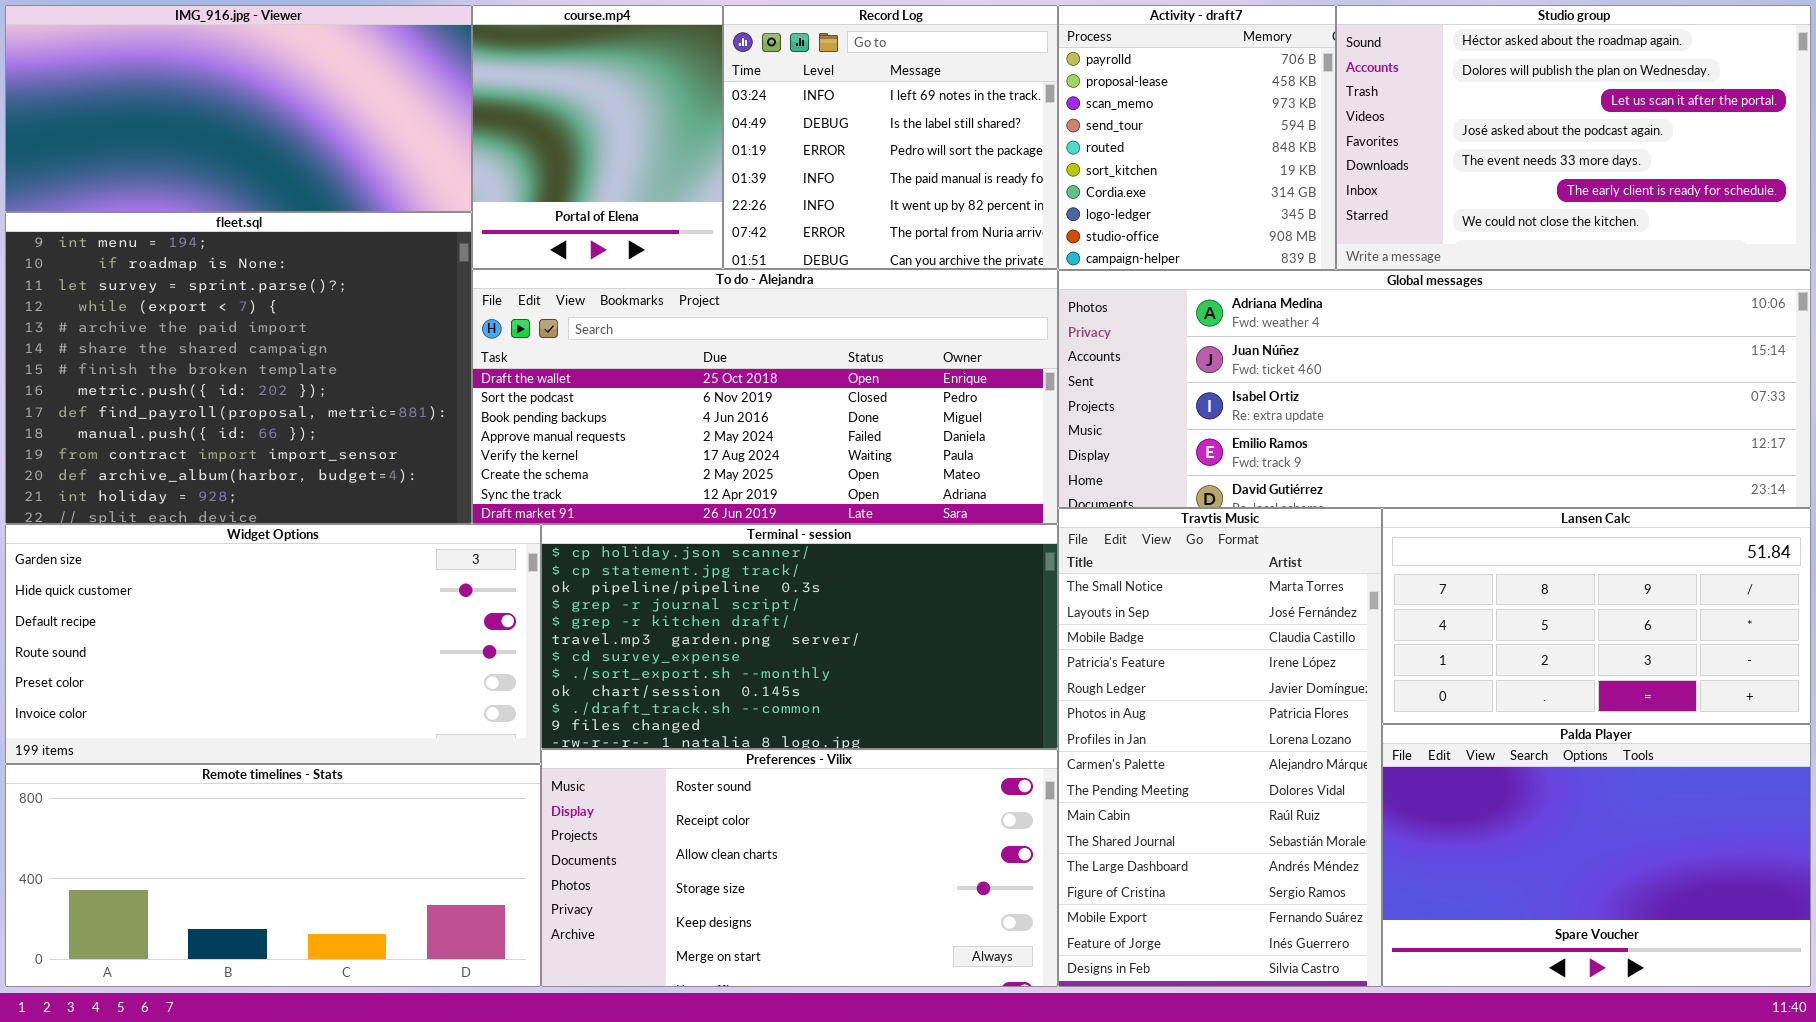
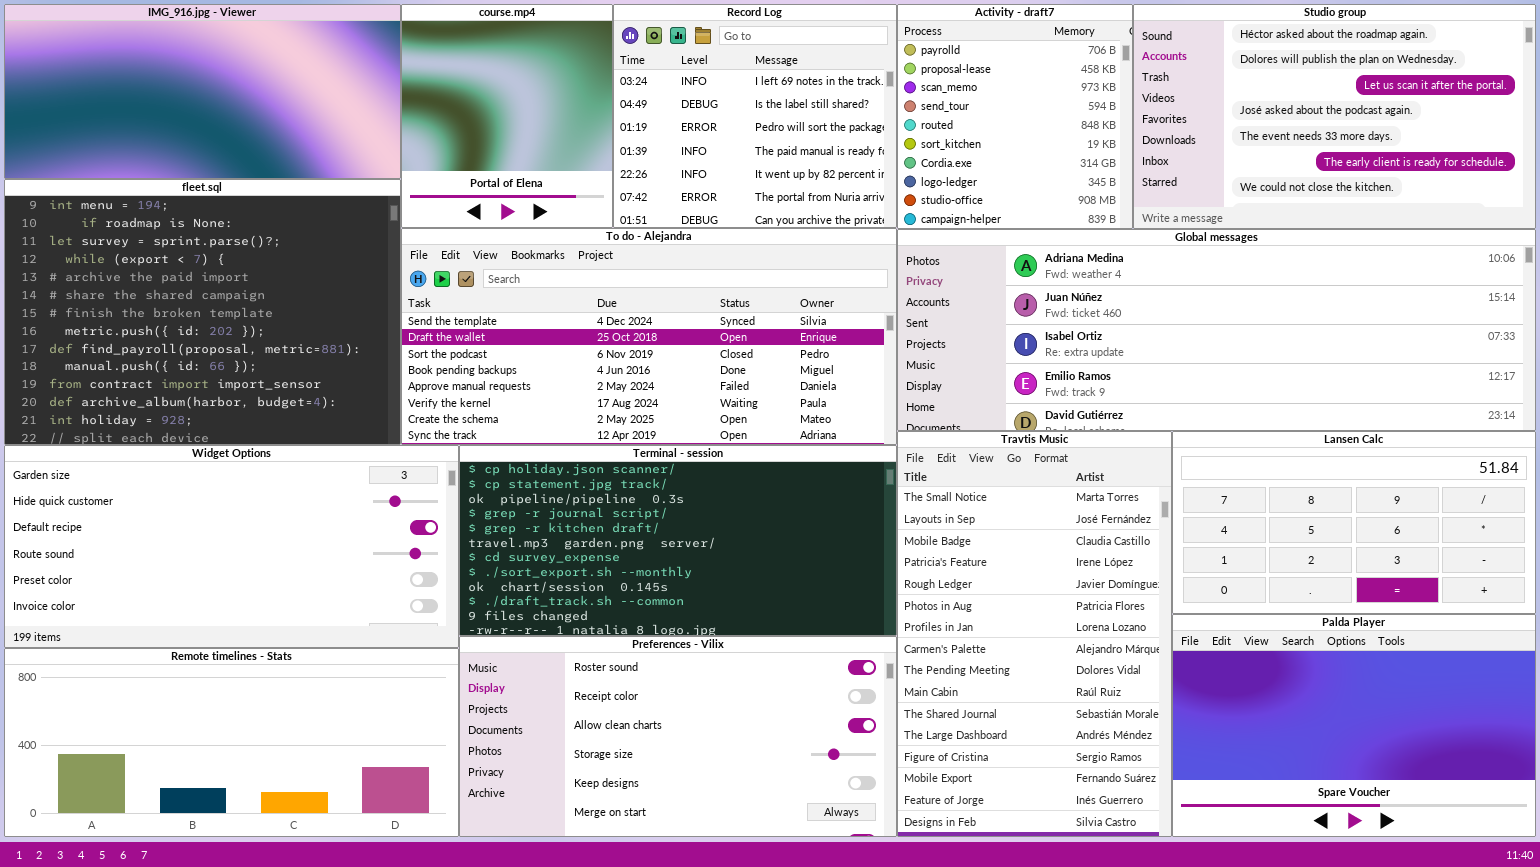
To do - Alejandra: [472,269,1058,524] -> [401,228,897,445], scrolled up 1 row

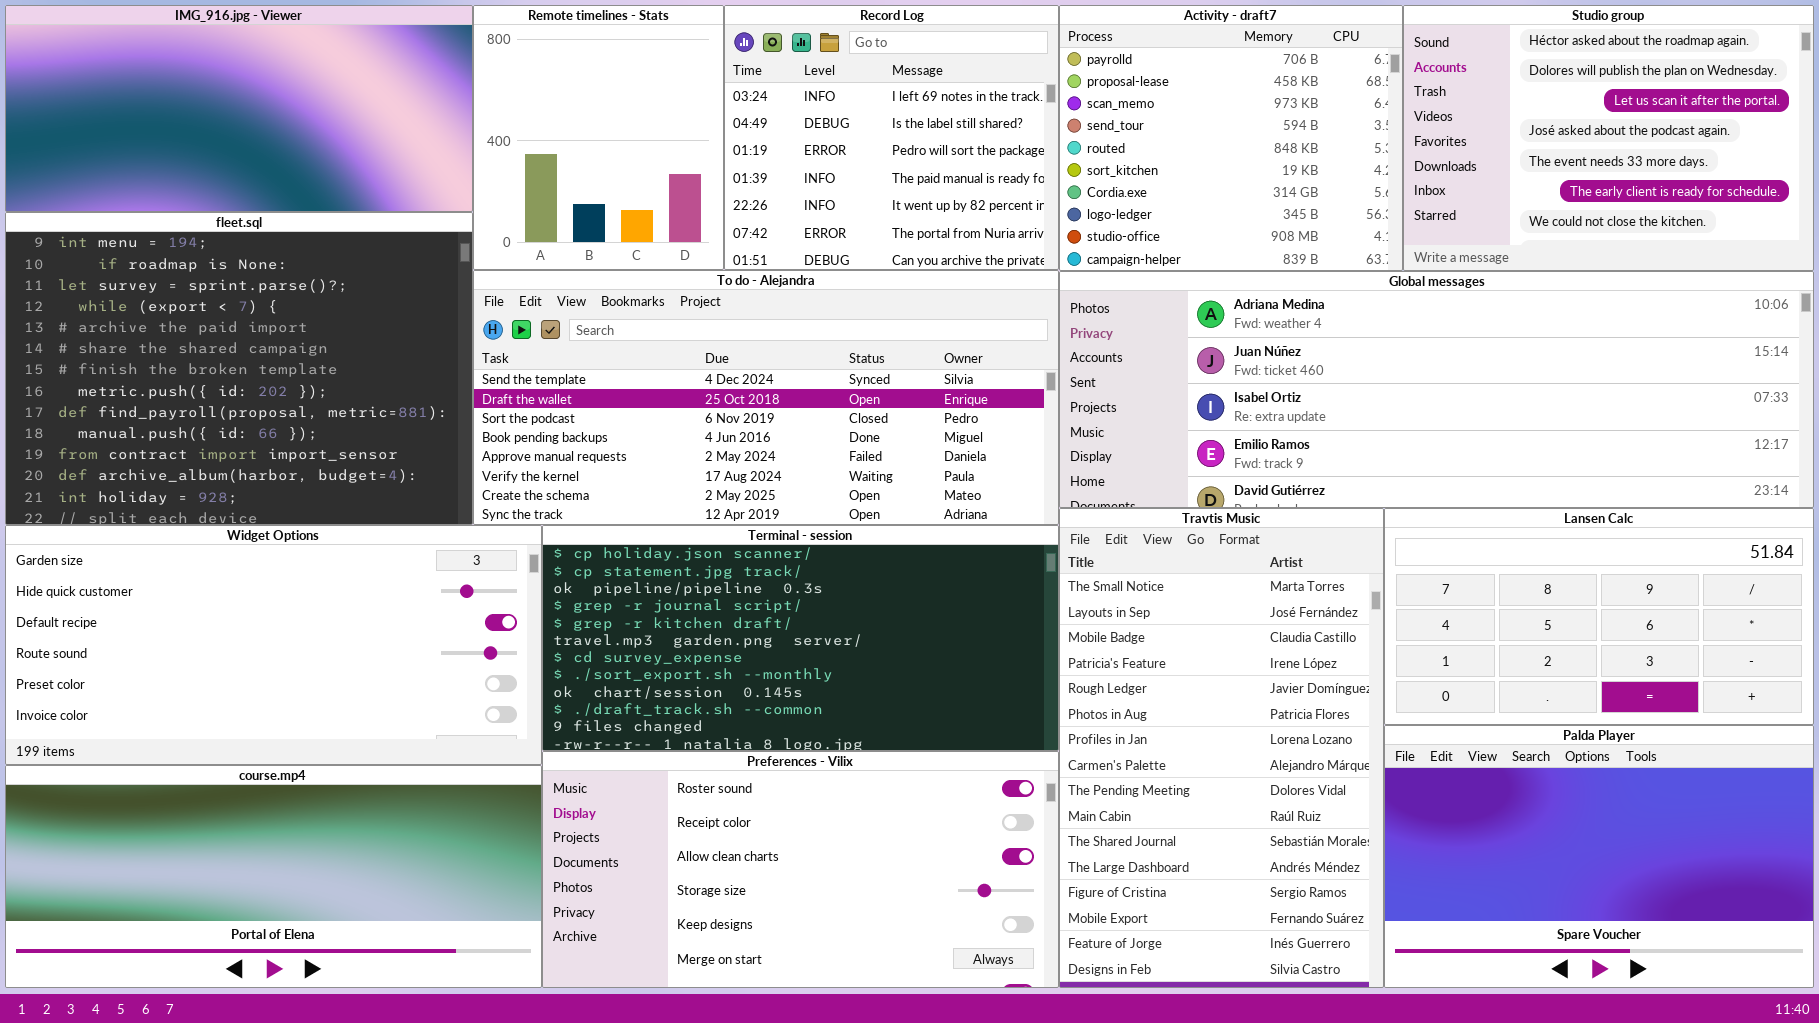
course.mp4: [401,4,613,228] -> [5,765,542,988], moved, resized
Activity - draft7: [897,4,1133,229] -> [1059,5,1403,271], resized
Studio group: [1133,4,1536,229] -> [1403,5,1814,271], resized
Remote timelines - Stats: [4,648,459,837] -> [473,5,724,270], moved, resized

